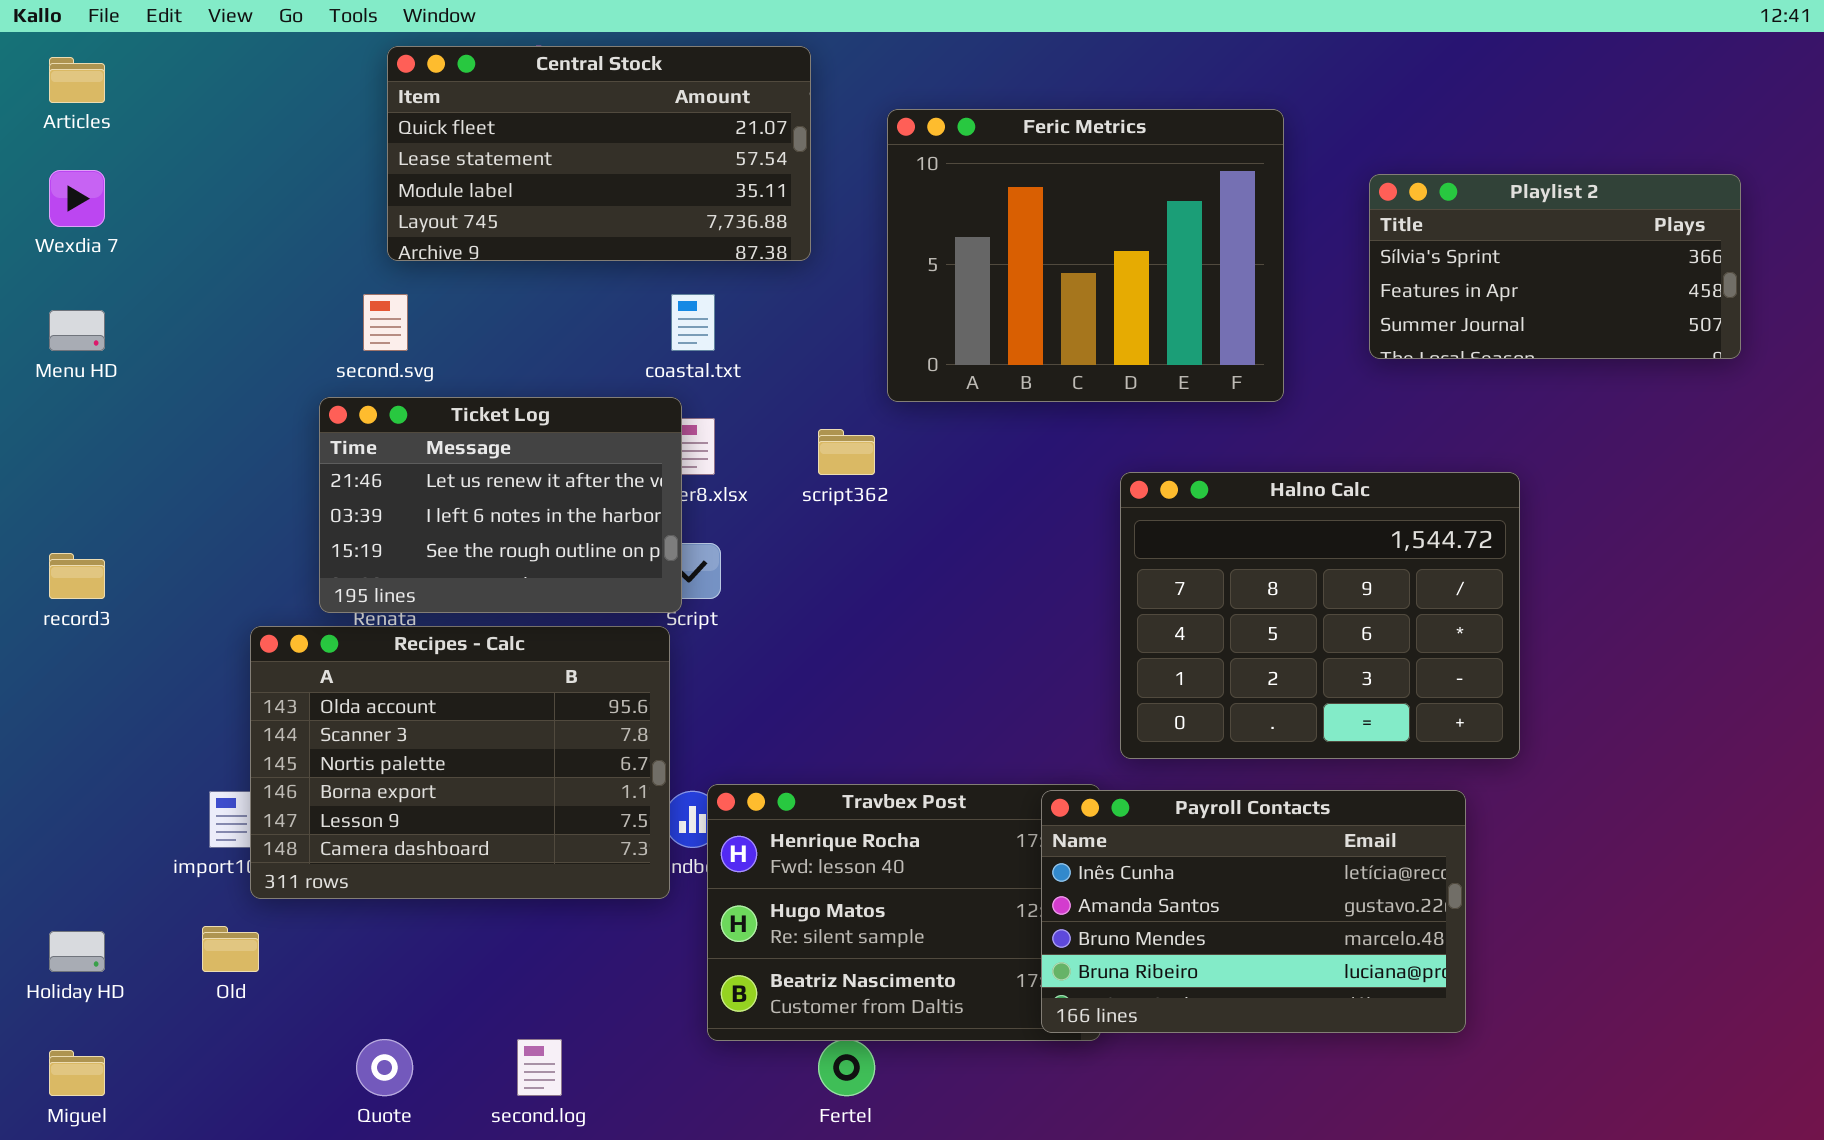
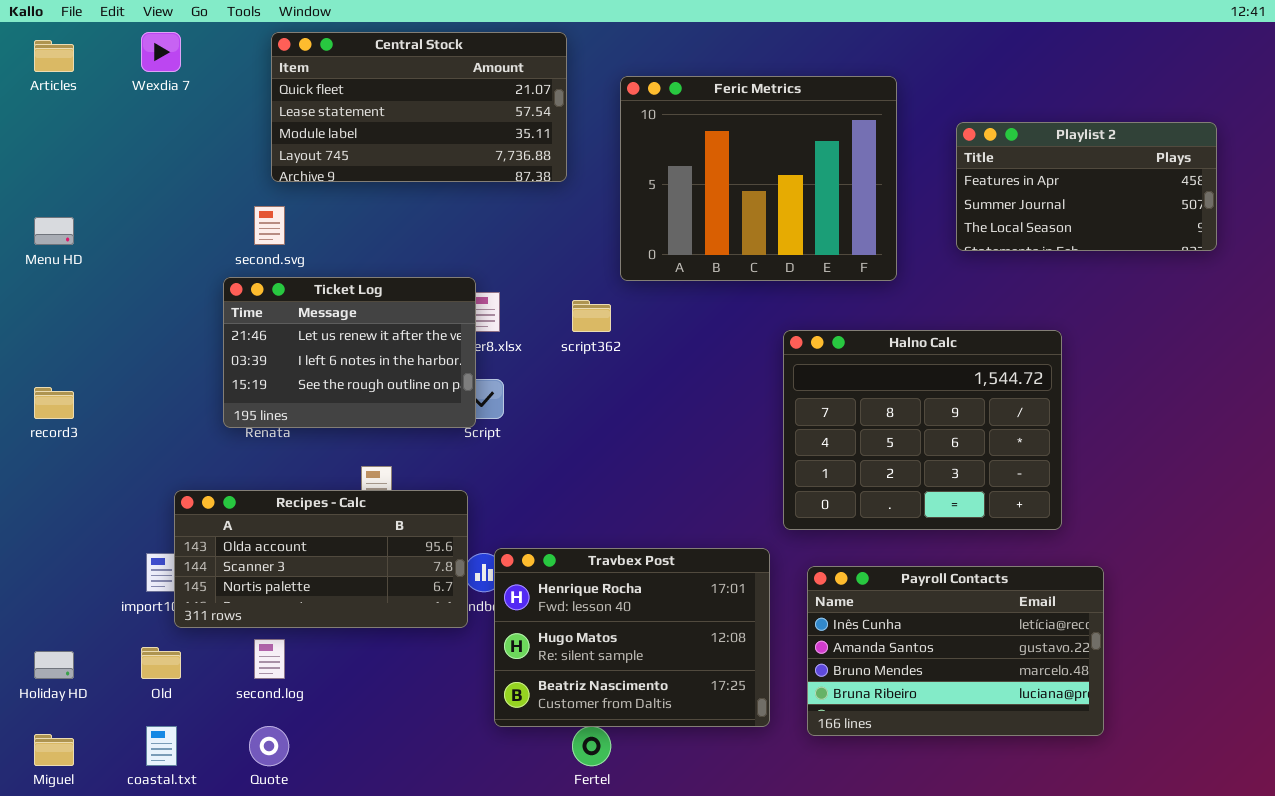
Wexdia 7: [49,170,105,227] -> [141,32,181,72], moved
Playlist 2: [1369,174,1741,359] -> [956,122,1217,251], scrolled down 1 row
coastal.txt: [671,294,715,351] -> [146,726,177,766], moved
Recipes - Calc: [250,626,670,899] -> [174,490,468,628], resized
Payroll Contacts: [1041,790,1466,1033] -> [807,566,1104,736], moved
second.log: [517,1039,562,1096] -> [254,639,285,679], moved

